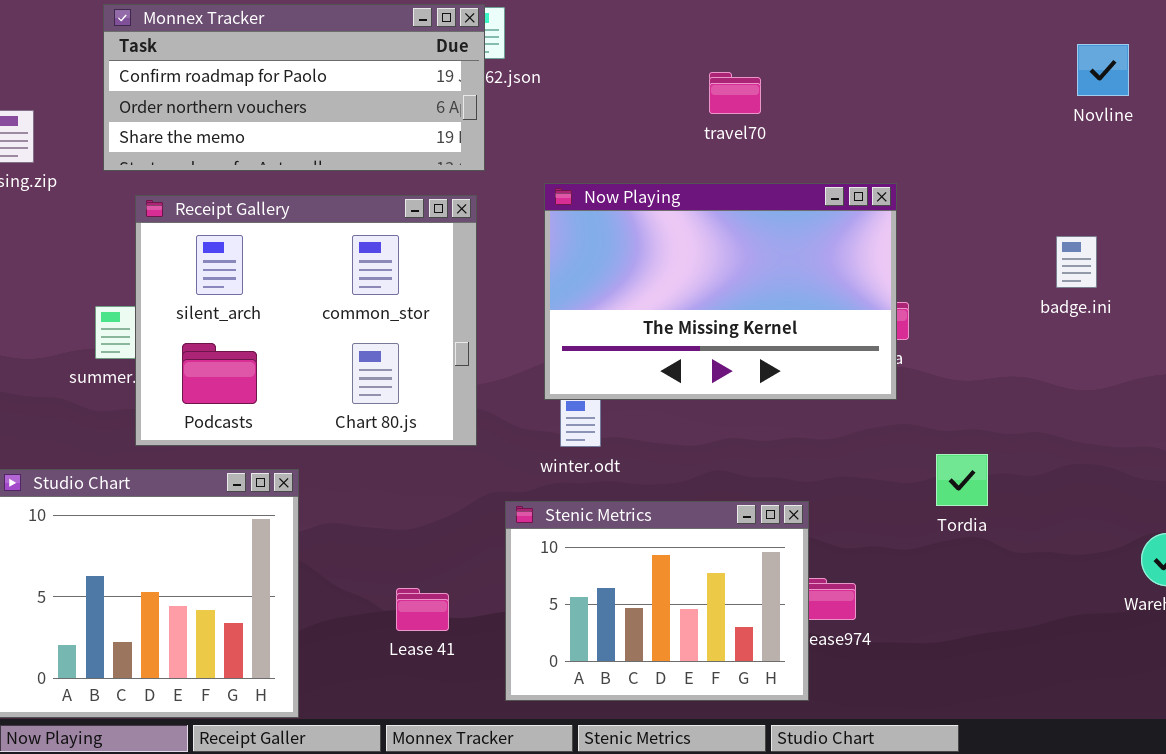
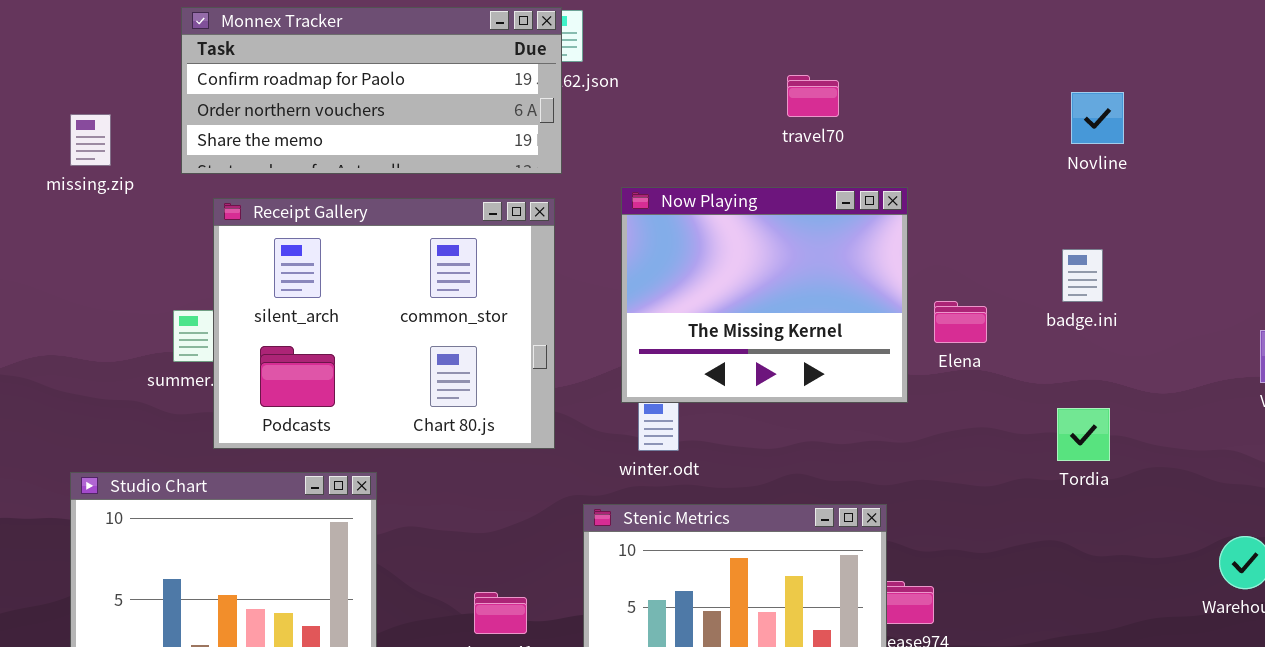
Novline: [1077,44,1129,96] -> [1071,92,1124,144], moved
Now Playing: [544,183,897,400] -> [621,187,908,403], resized
badge.ini: [1056,236,1097,288] -> [1062,249,1103,302], moved
Tordia: [936,454,988,506] -> [1057,408,1110,461], moved

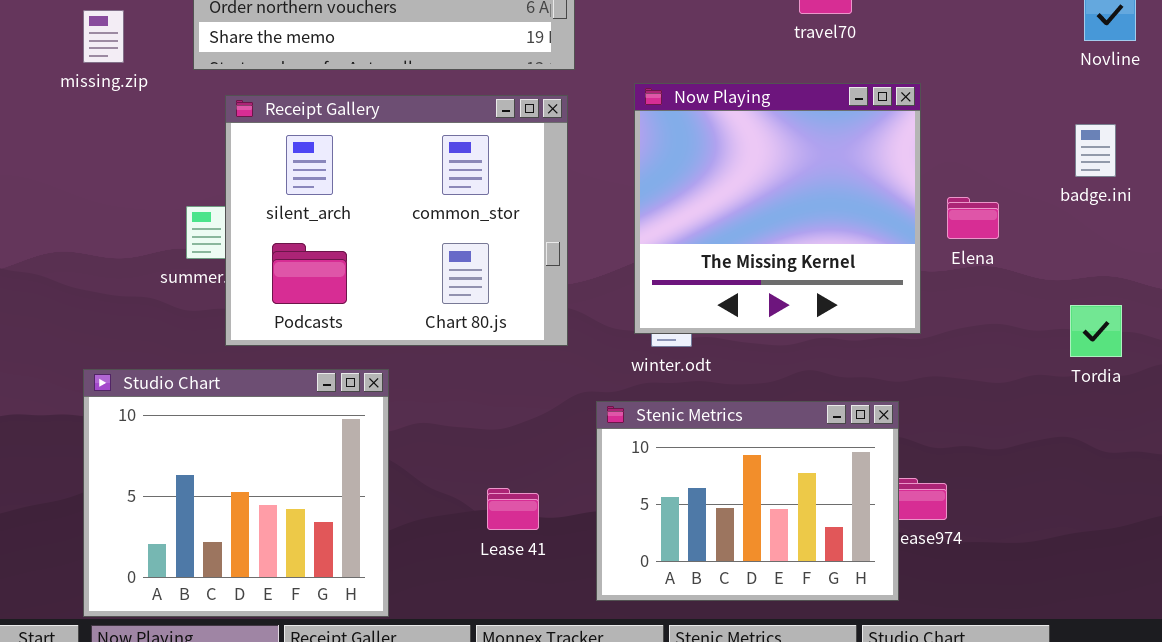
Now Playing: [621,187,908,403] -> [634,83,921,334], resized
badge.ini: [1062,249,1103,302] -> [1075,124,1116,177], moved

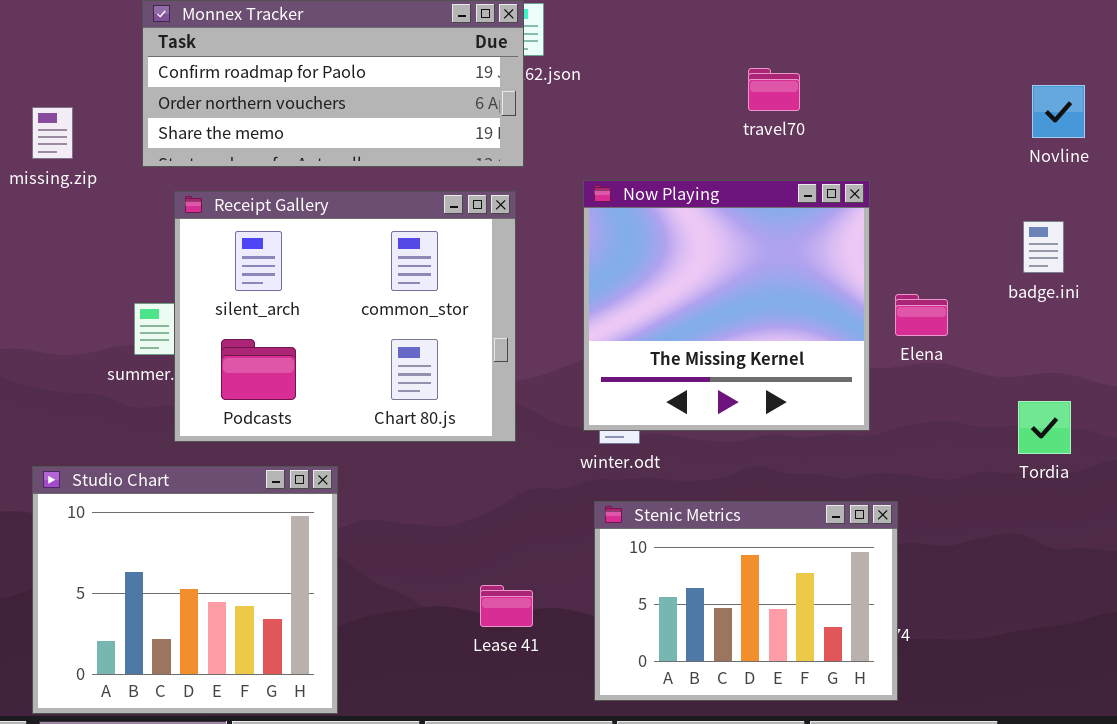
Stenic Metrics: [596,401,899,601] -> [594,501,898,701], moved
Lease 41: [487,488,539,530] -> [480,585,533,627], moved

